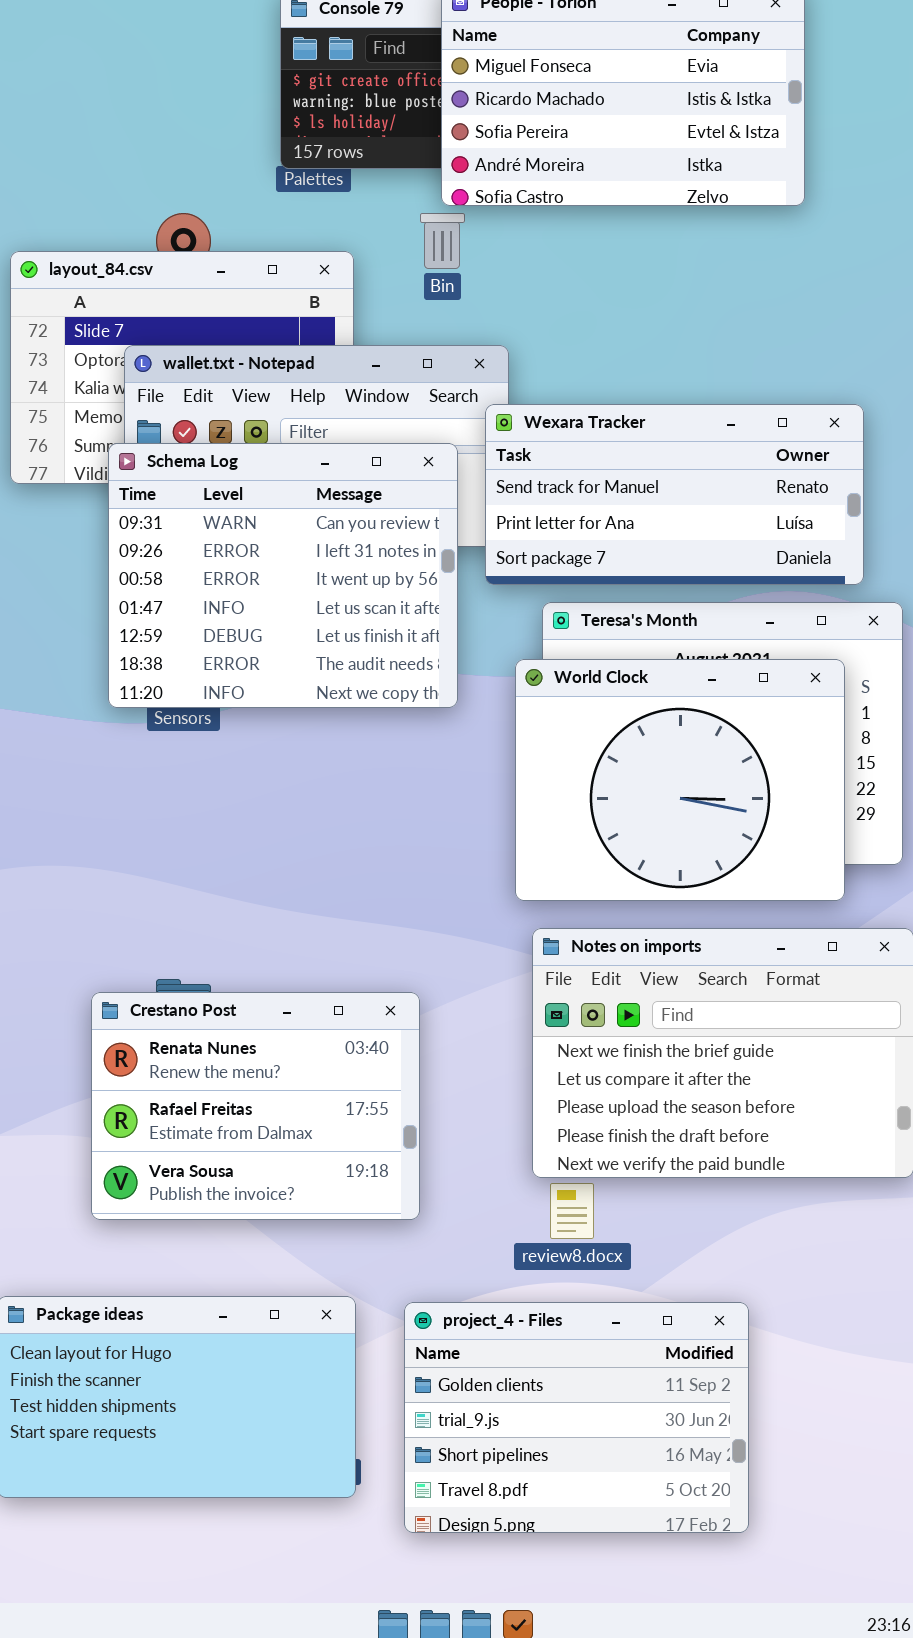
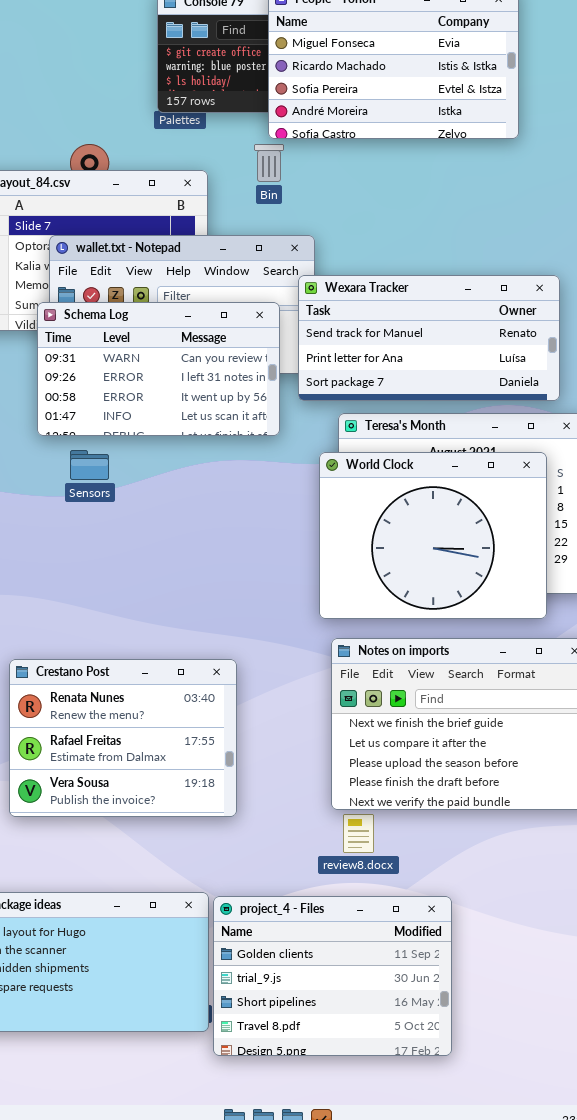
Schema Log: [108,443,458,708] -> [37,302,280,436], resized
Crestano Post: [91,992,420,1220] -> [9,659,237,817], moved
project_4 - Files: [404,1302,749,1533] -> [213,896,452,1056], moved

